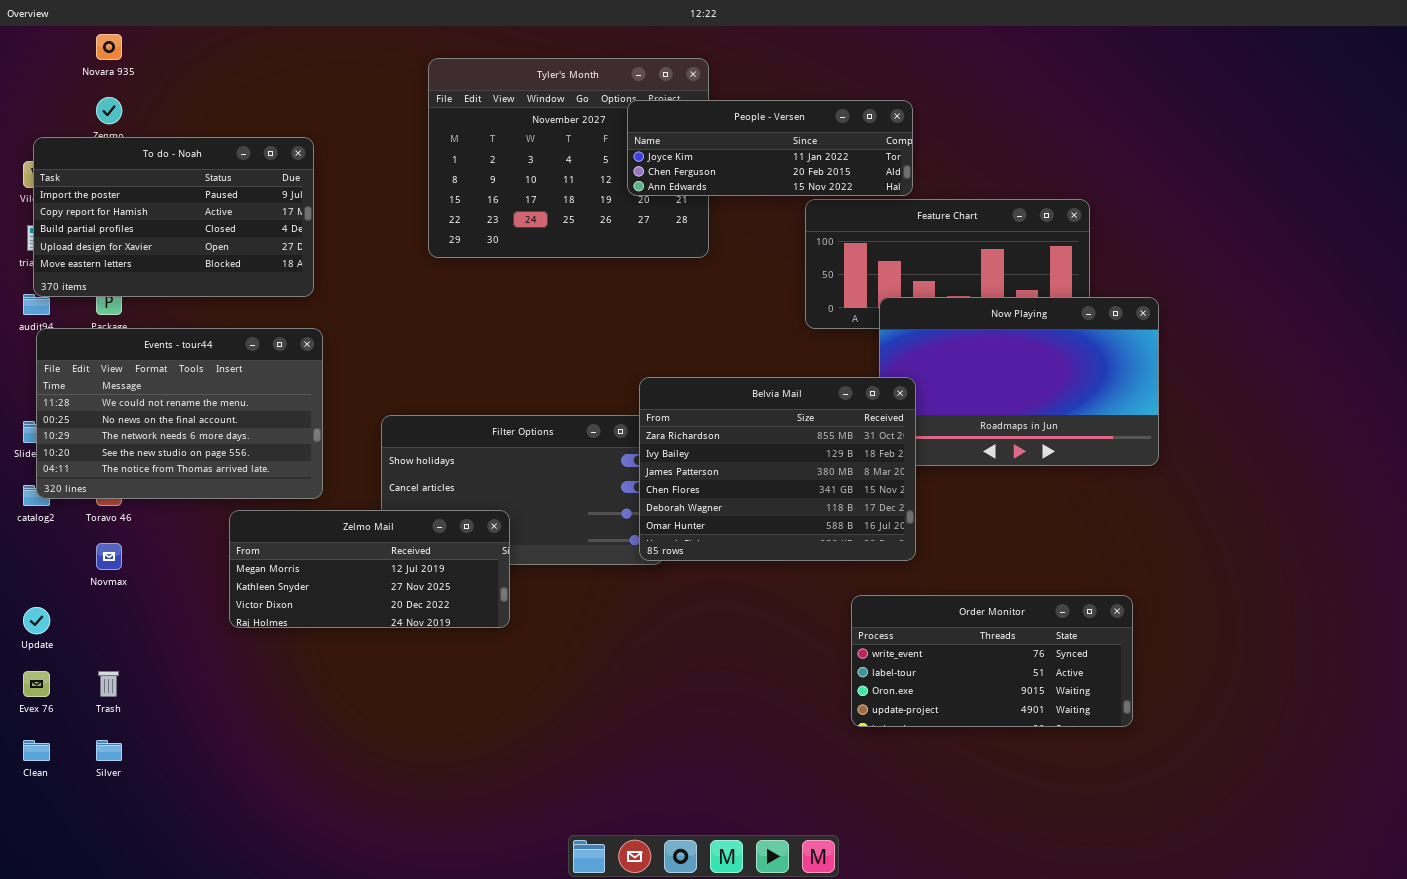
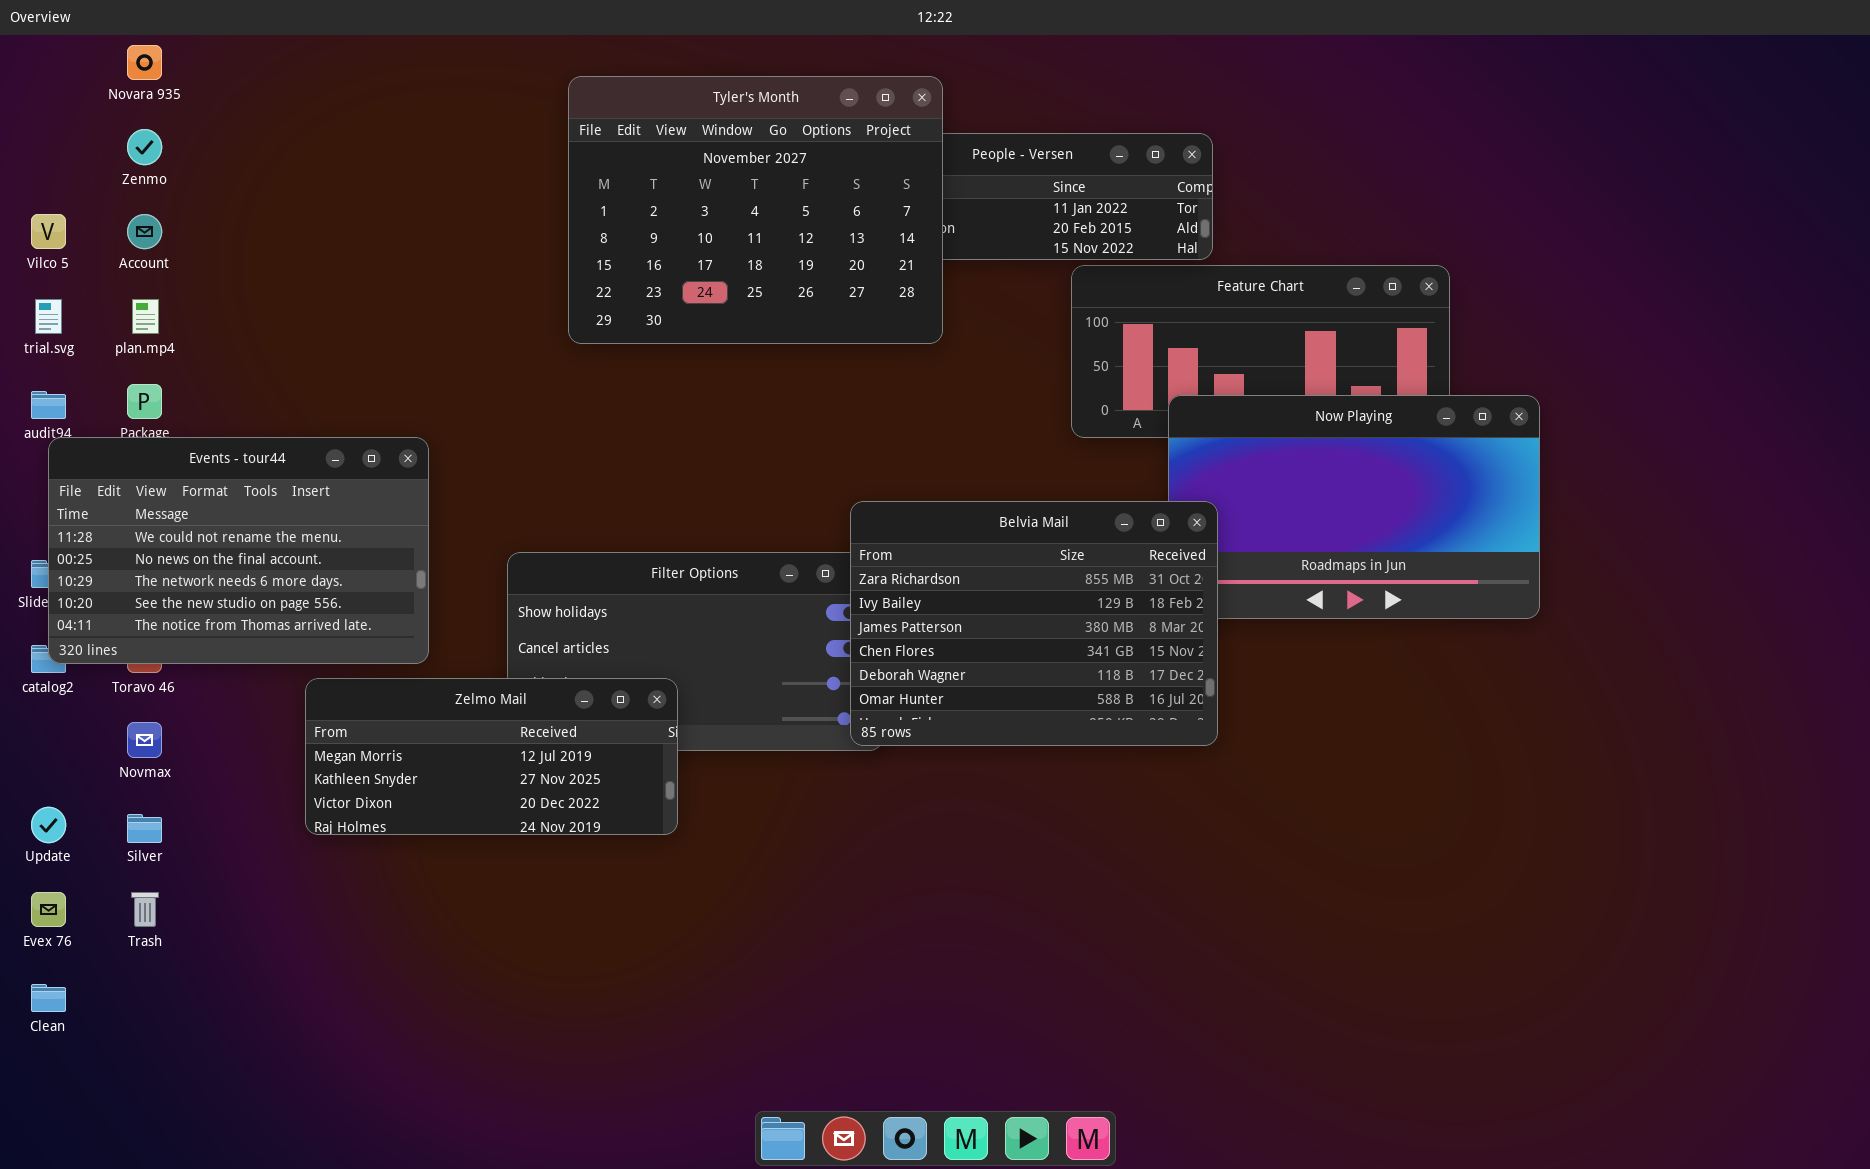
Tyler's Month: [428,58,709,258] -> [568,76,943,344], raised
To do - Noah: [33,137,314,297] -> none, closed
Order Monitor: [851,595,1133,727] -> none, closed
Silver: [96,740,122,761] -> [127,814,162,843], moved

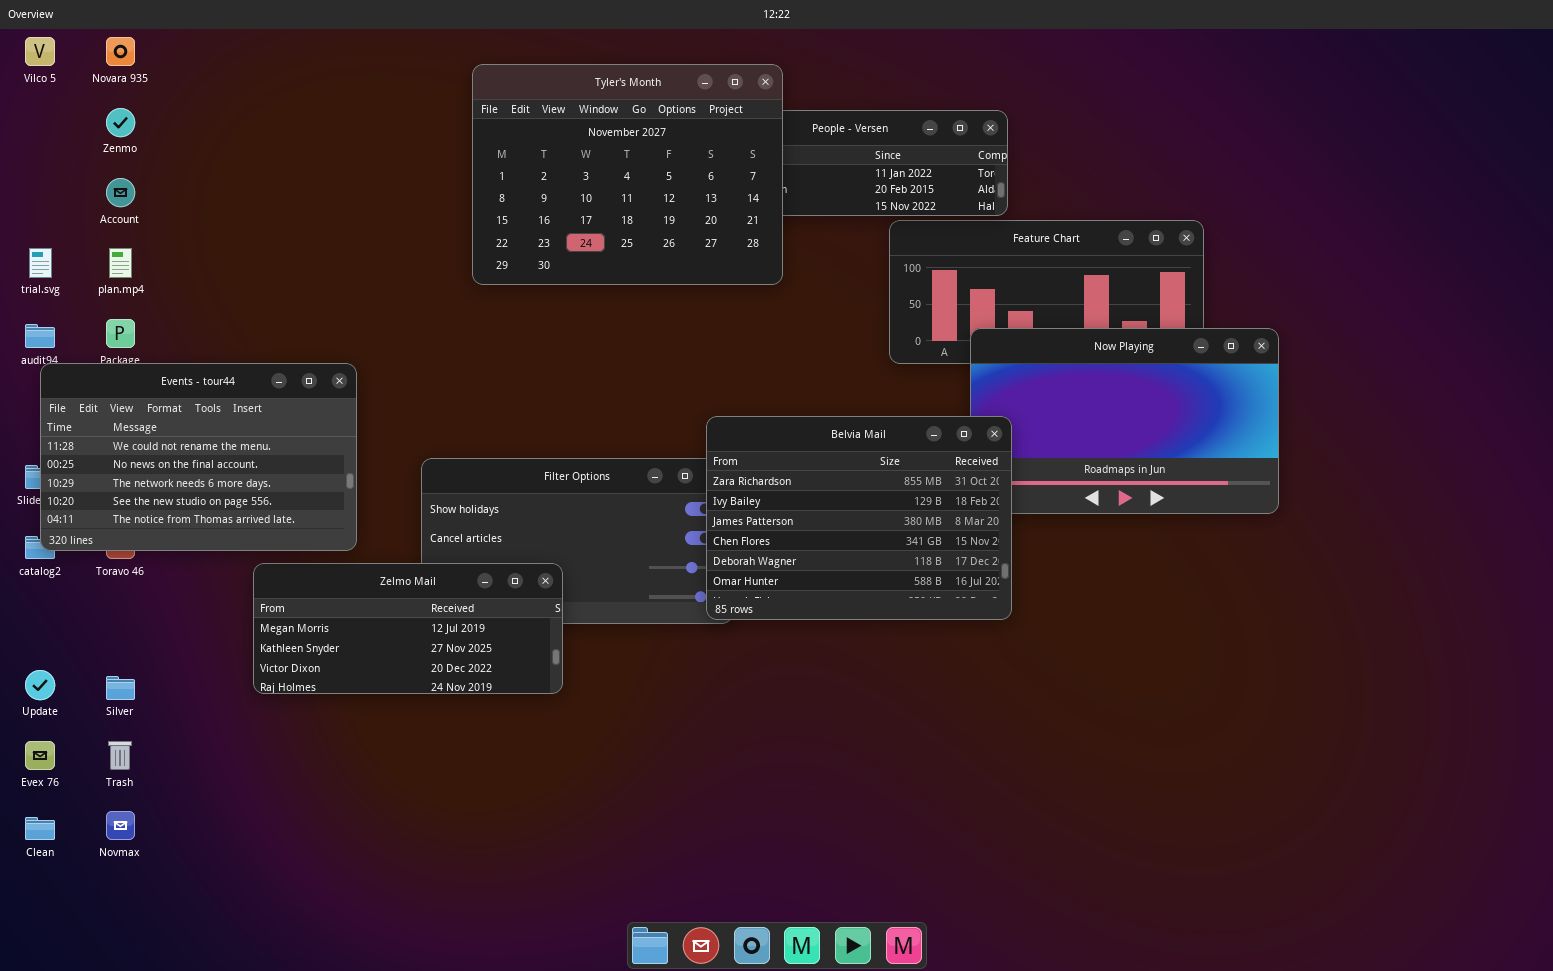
Vilco 5: [31,214,66,249] -> [25,37,55,66], moved
Novmax: [127,722,162,758] -> [106,811,135,840], moved

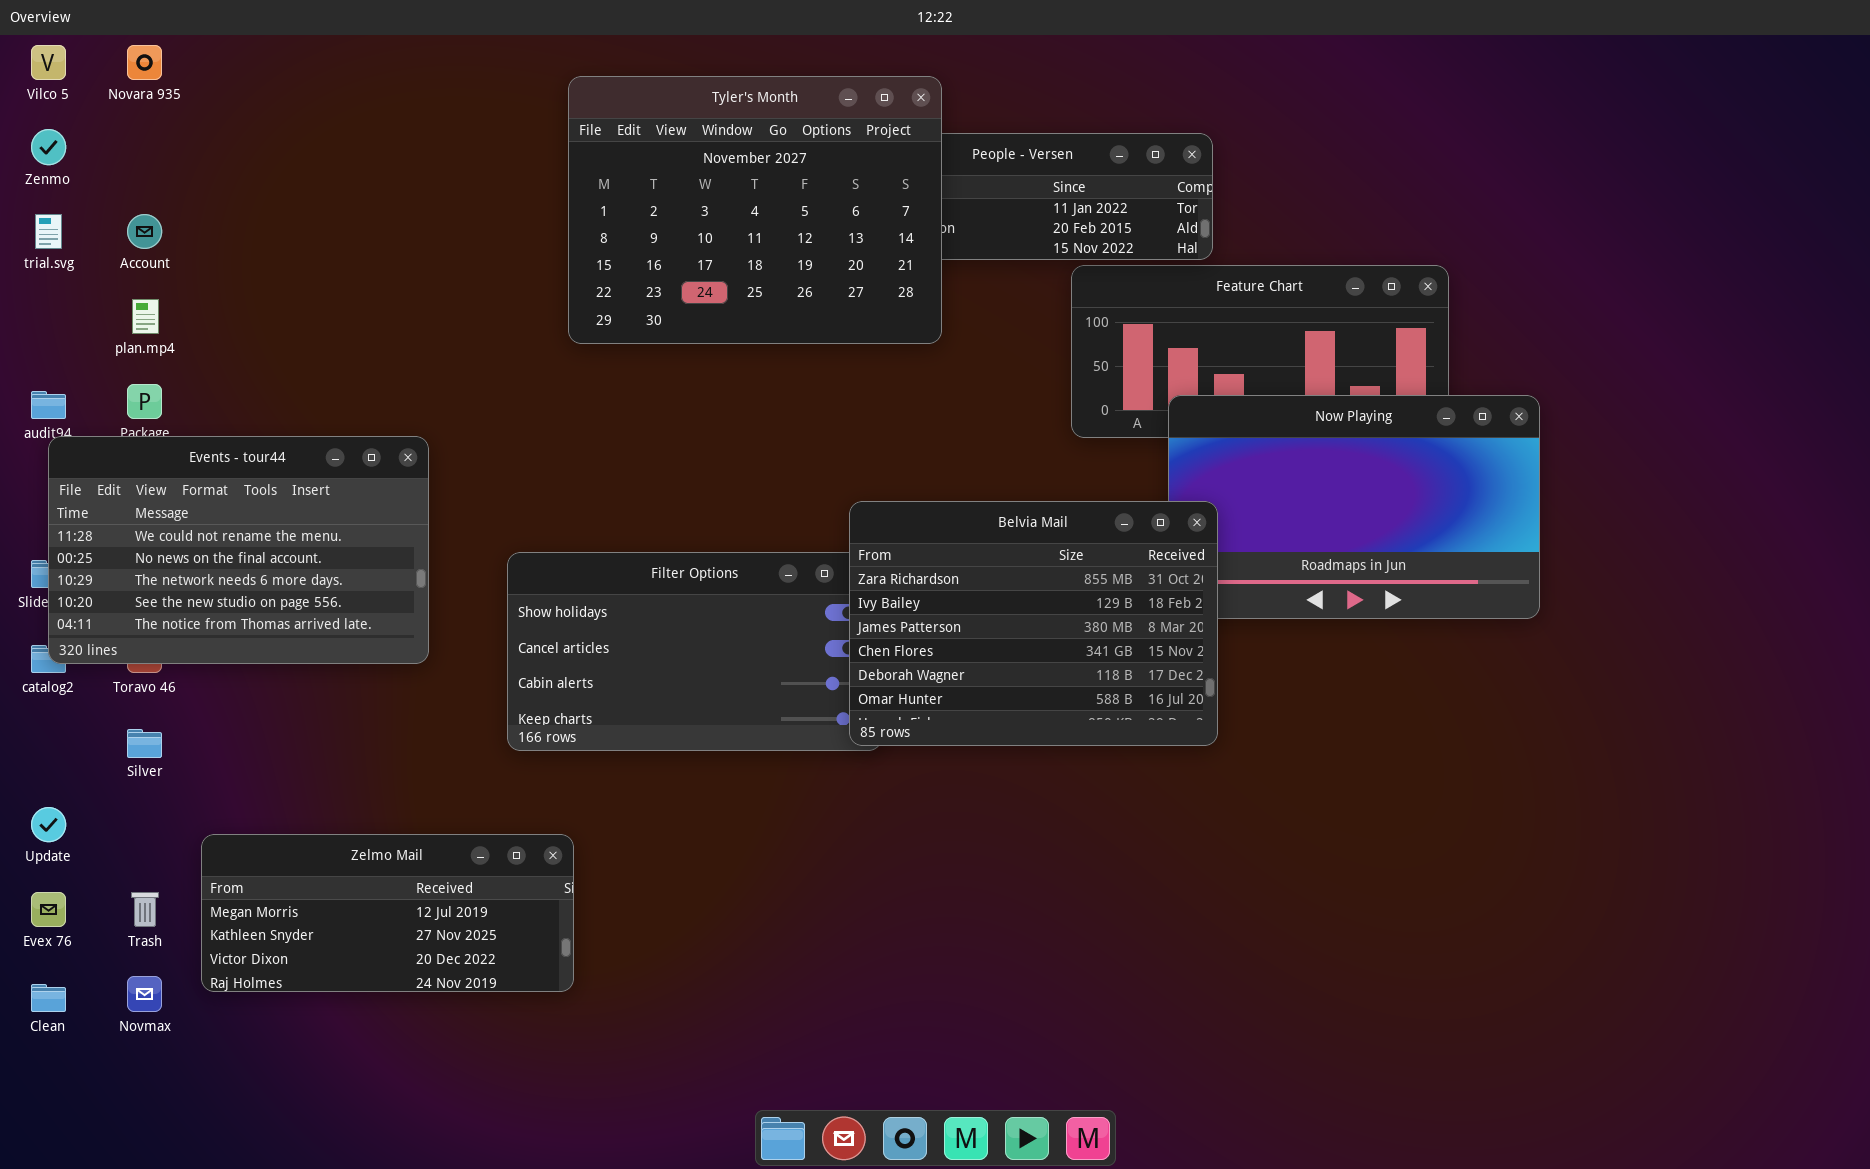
Zenmo: [106,108,135,137] -> [31,129,66,165], moved
trial.svg: [29,248,52,278] -> [35,214,62,249], moved
Zelmo Mail: [253,563,563,694] -> [201,834,574,992], moved
Silver: [106,676,135,700] -> [127,729,162,758], moved

